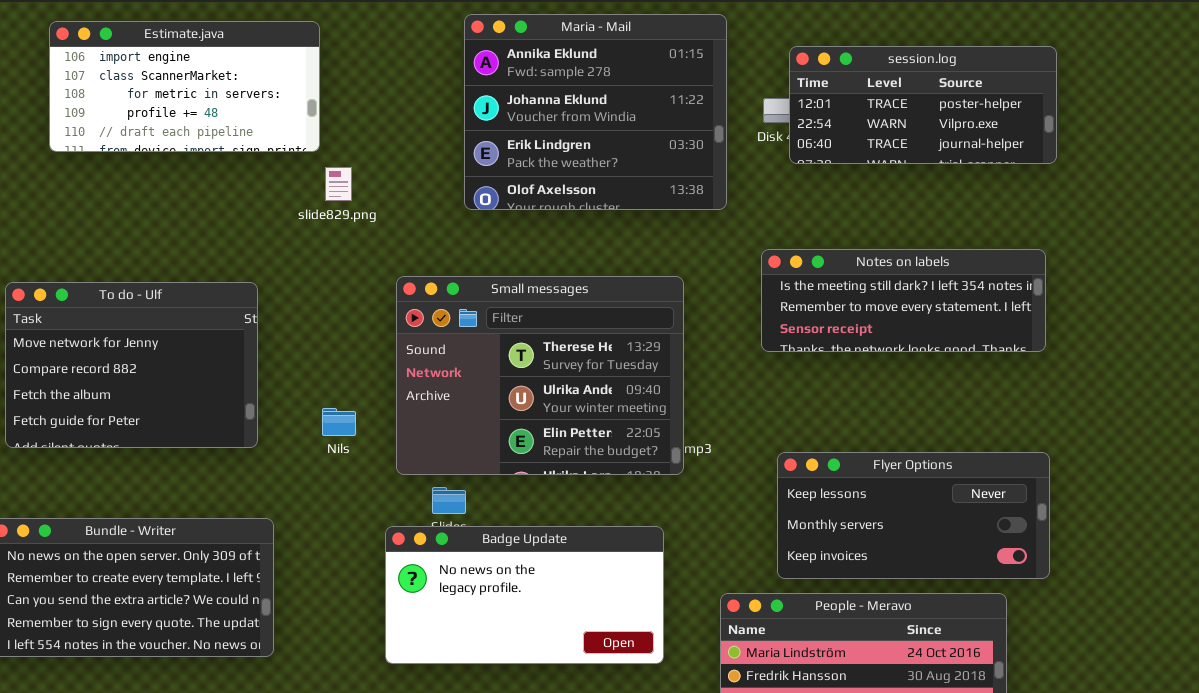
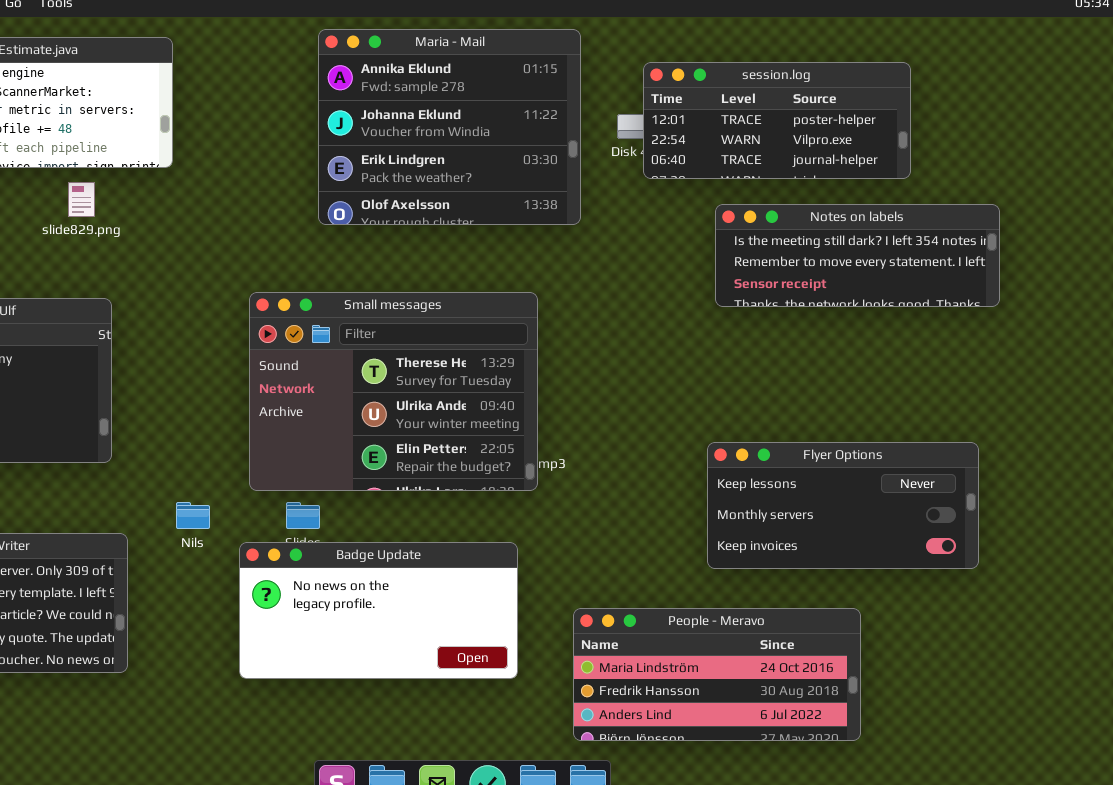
slide829.png: [325,167,352,201] -> [68,182,95,217], moved
Notes on labels: [761,249,1046,352] -> [715,204,1000,307], moved
Nils: [322,408,356,436] -> [176,502,210,529], moved
Flyer Options: [777,452,1050,579] -> [707,442,979,569], moved

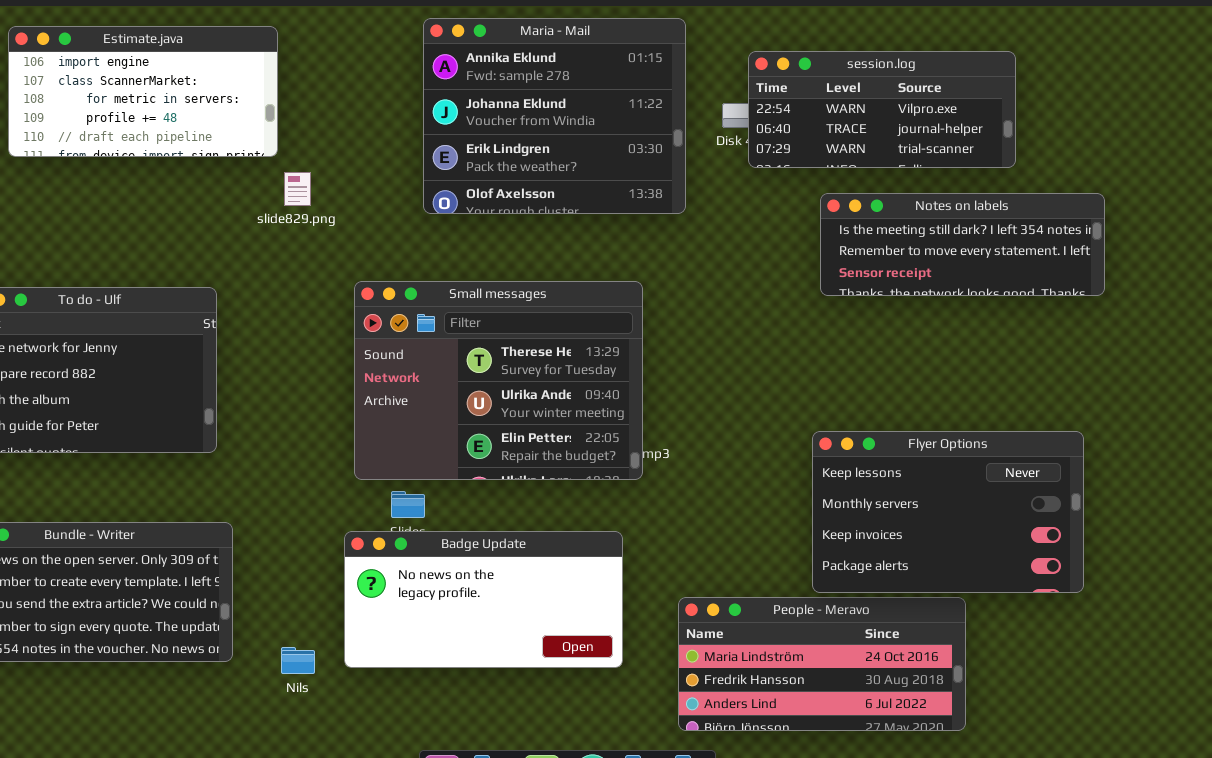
session.log: [643,62,911,179] -> [748,51,1016,168], scrolled down 1 row
slide829.png: [68,182,95,217] -> [284,172,311,206], moved
Flyer Options: [707,442,979,569] -> [812,431,1084,593], resized
Nils: [176,502,210,529] -> [281,647,315,674], moved

